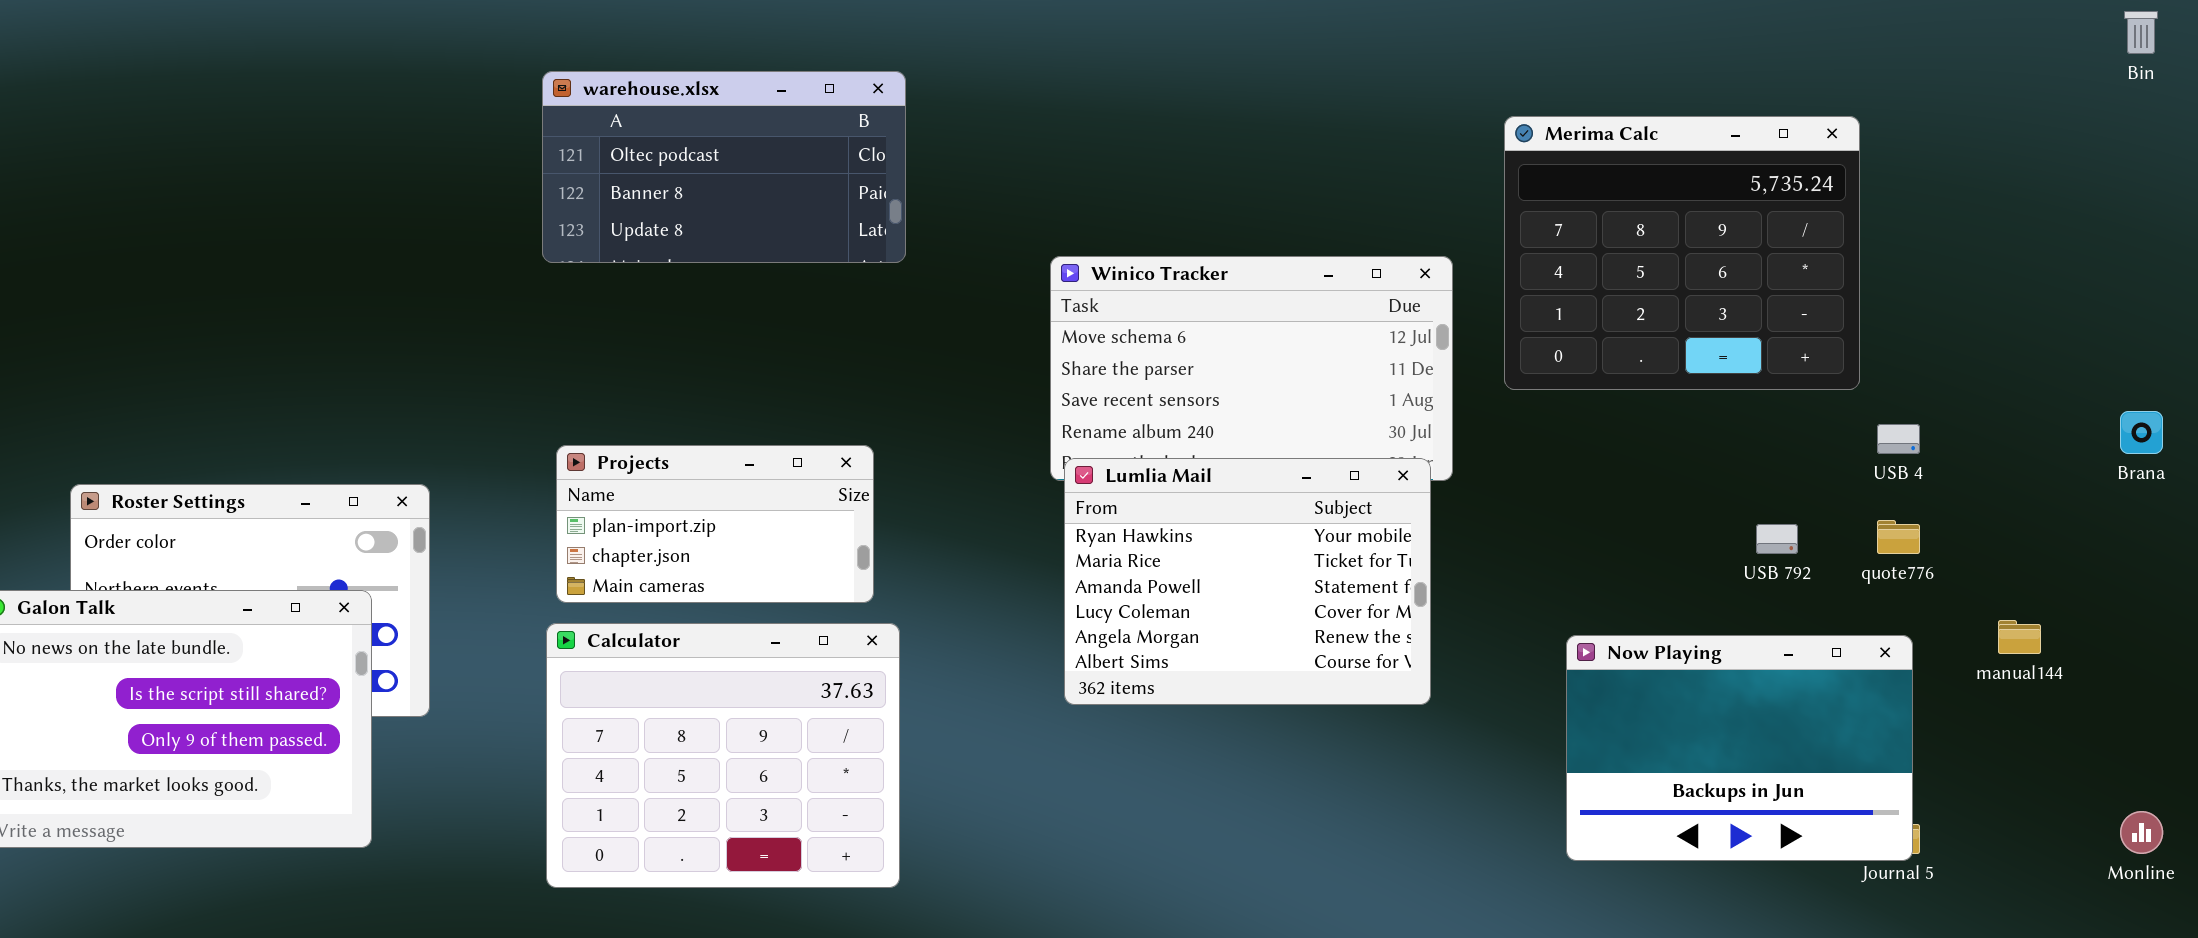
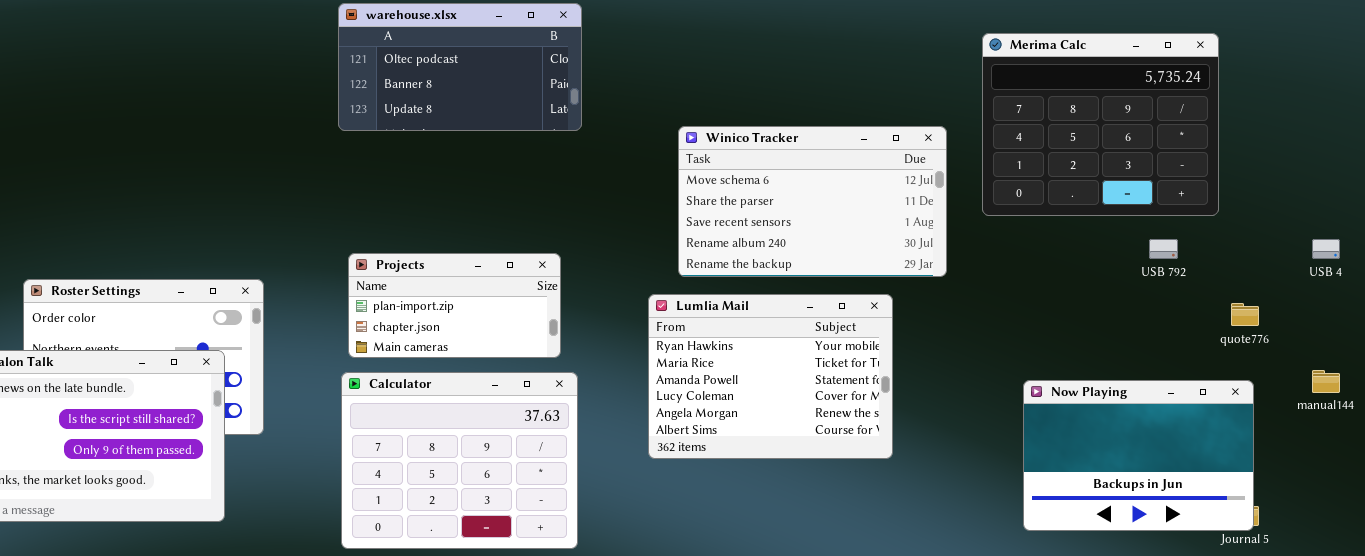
USB 4: [1877,424,1920,454] -> [1312,239,1340,259], moved
Lumlia Mail: [1064,458,1431,705] -> [648,294,893,459], moved
USB 792: [1756,524,1798,554] -> [1149,239,1178,259], moved

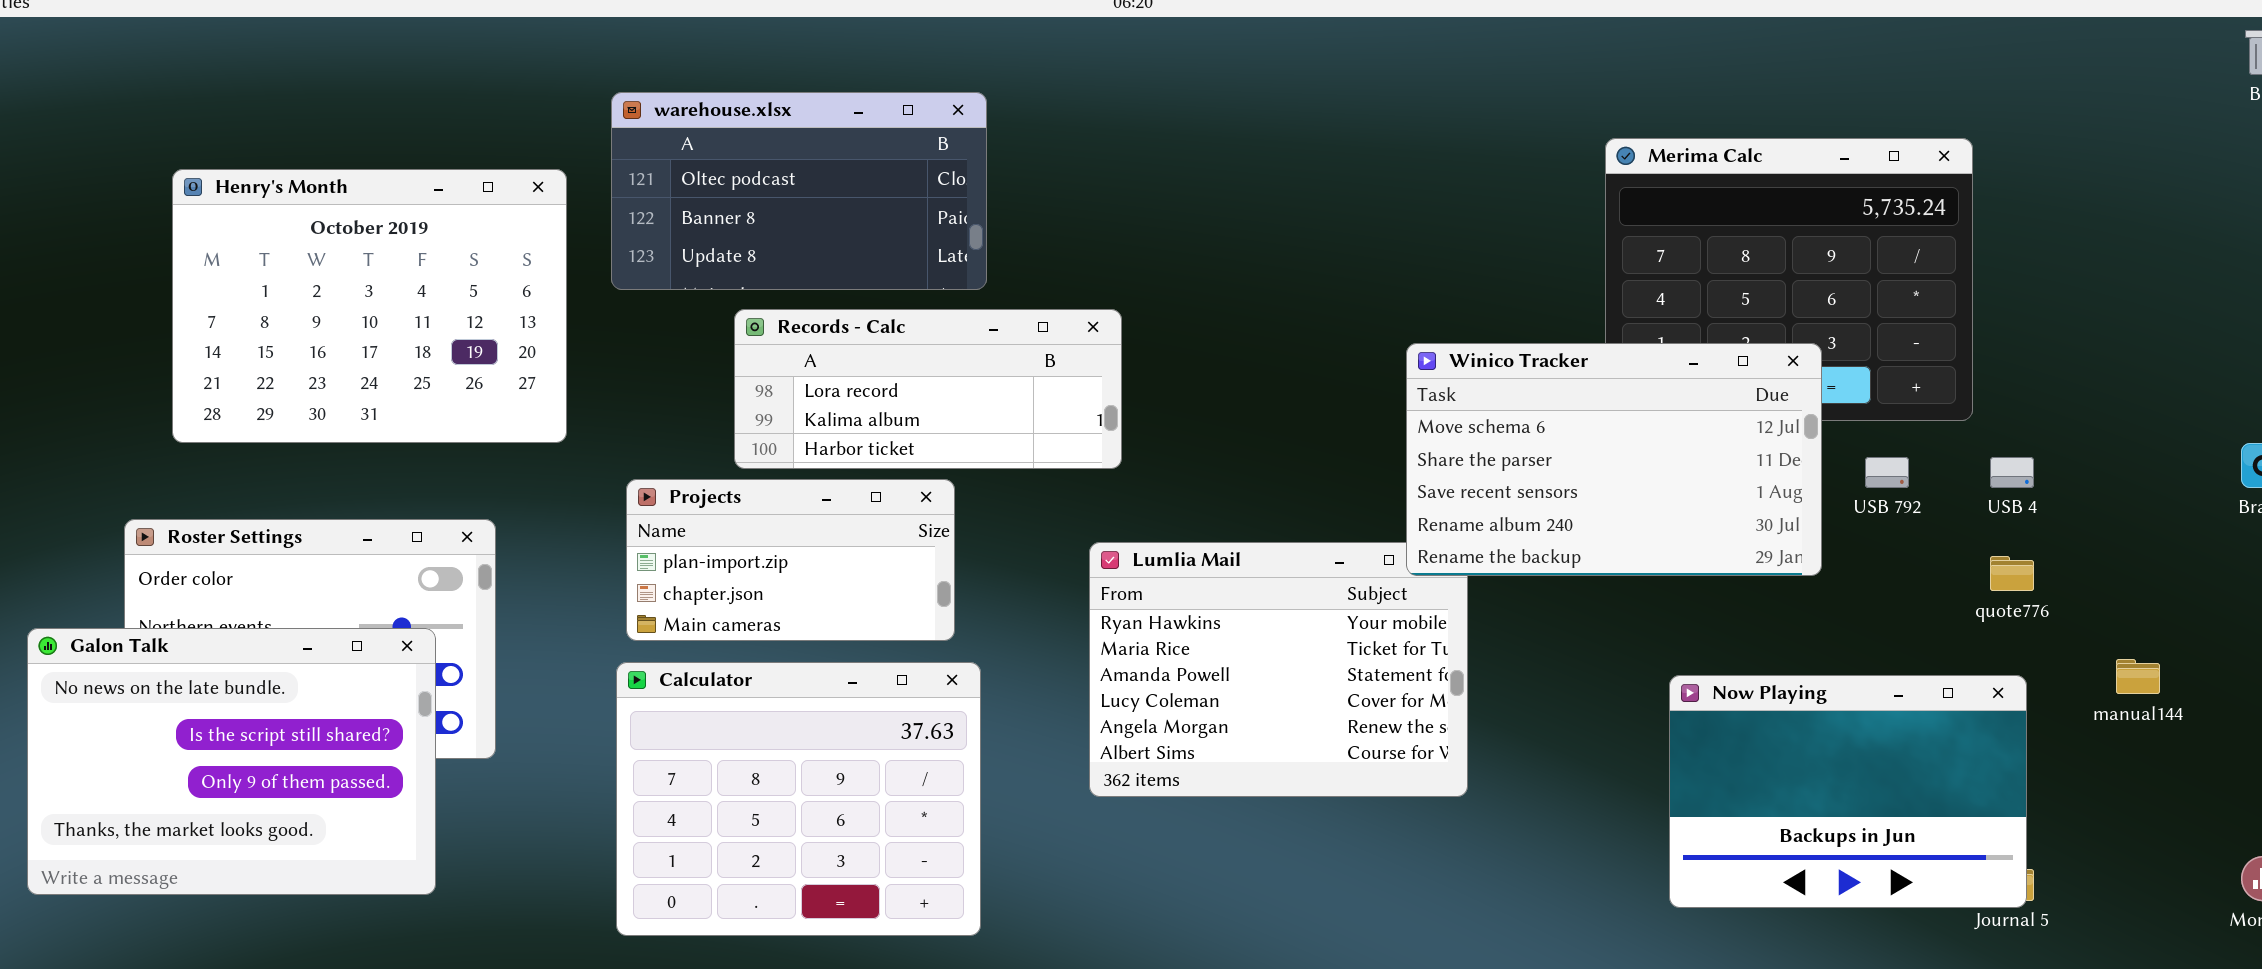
Henry's Month: none -> [172,169,567,443], opened
Winico Tracker: [678,126,947,277] -> [1406,343,1822,576], moved
Records - Calc: none -> [734,309,1122,469], opened
USB 4: [1312,239,1340,259] -> [1990,457,2034,488], moved

